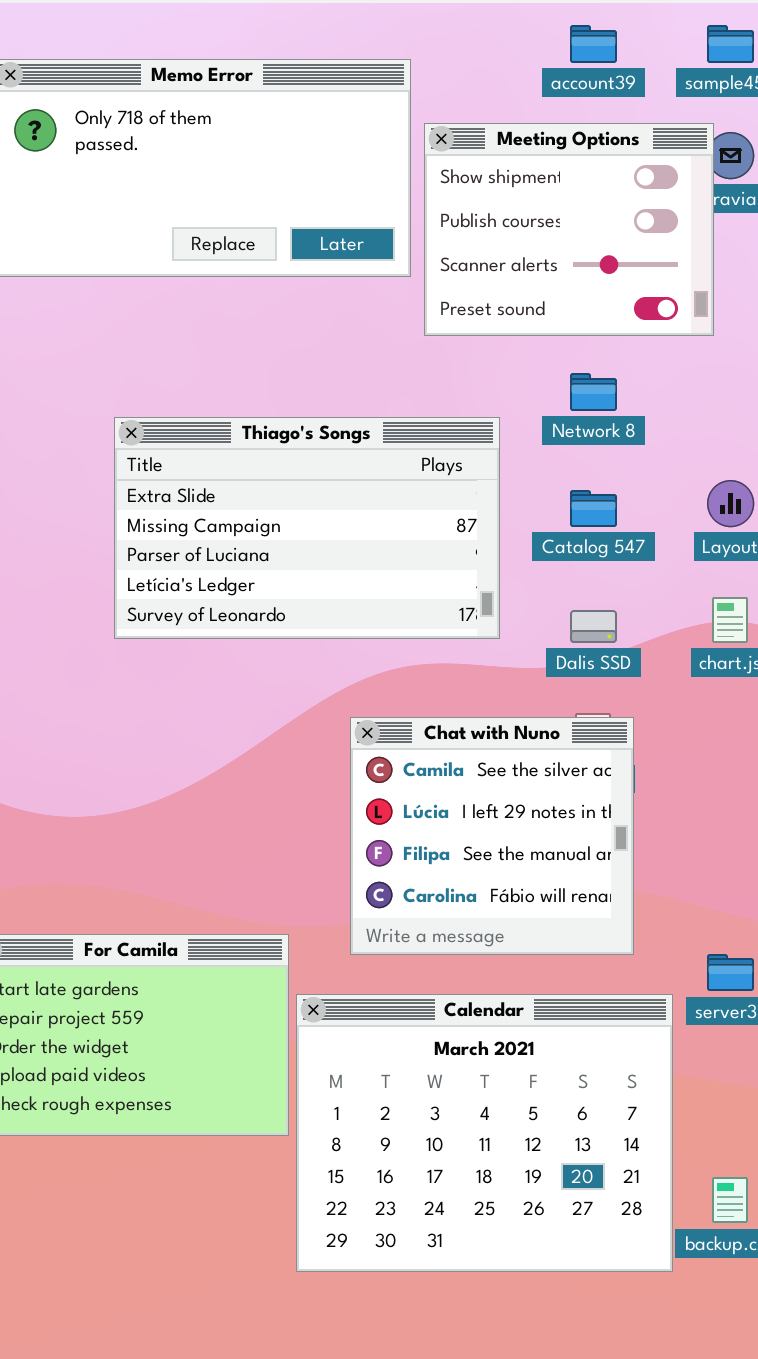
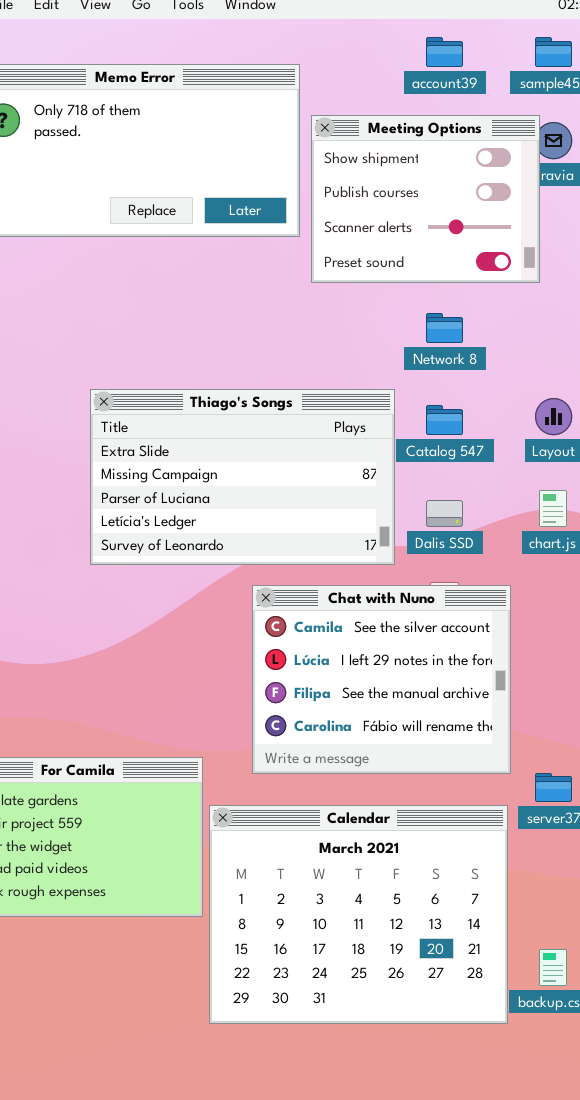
Thiago's Songs: [114,417,500,639] -> [90,389,395,565], moved
Chat with Nuno: [350,717,634,955] -> [252,585,511,774], resized

